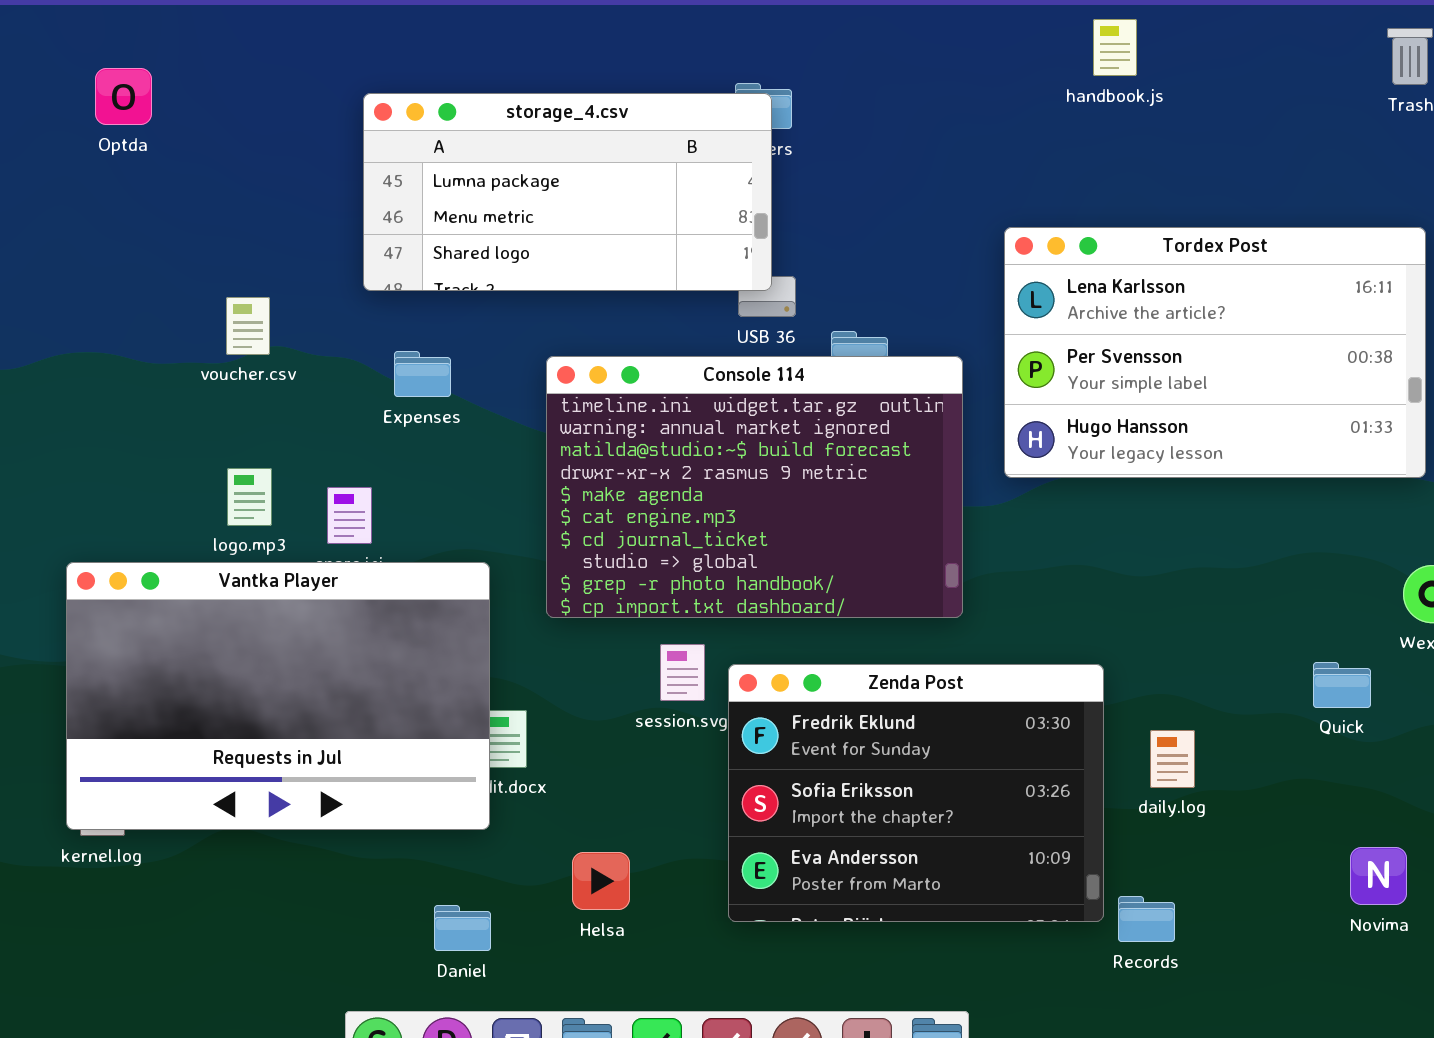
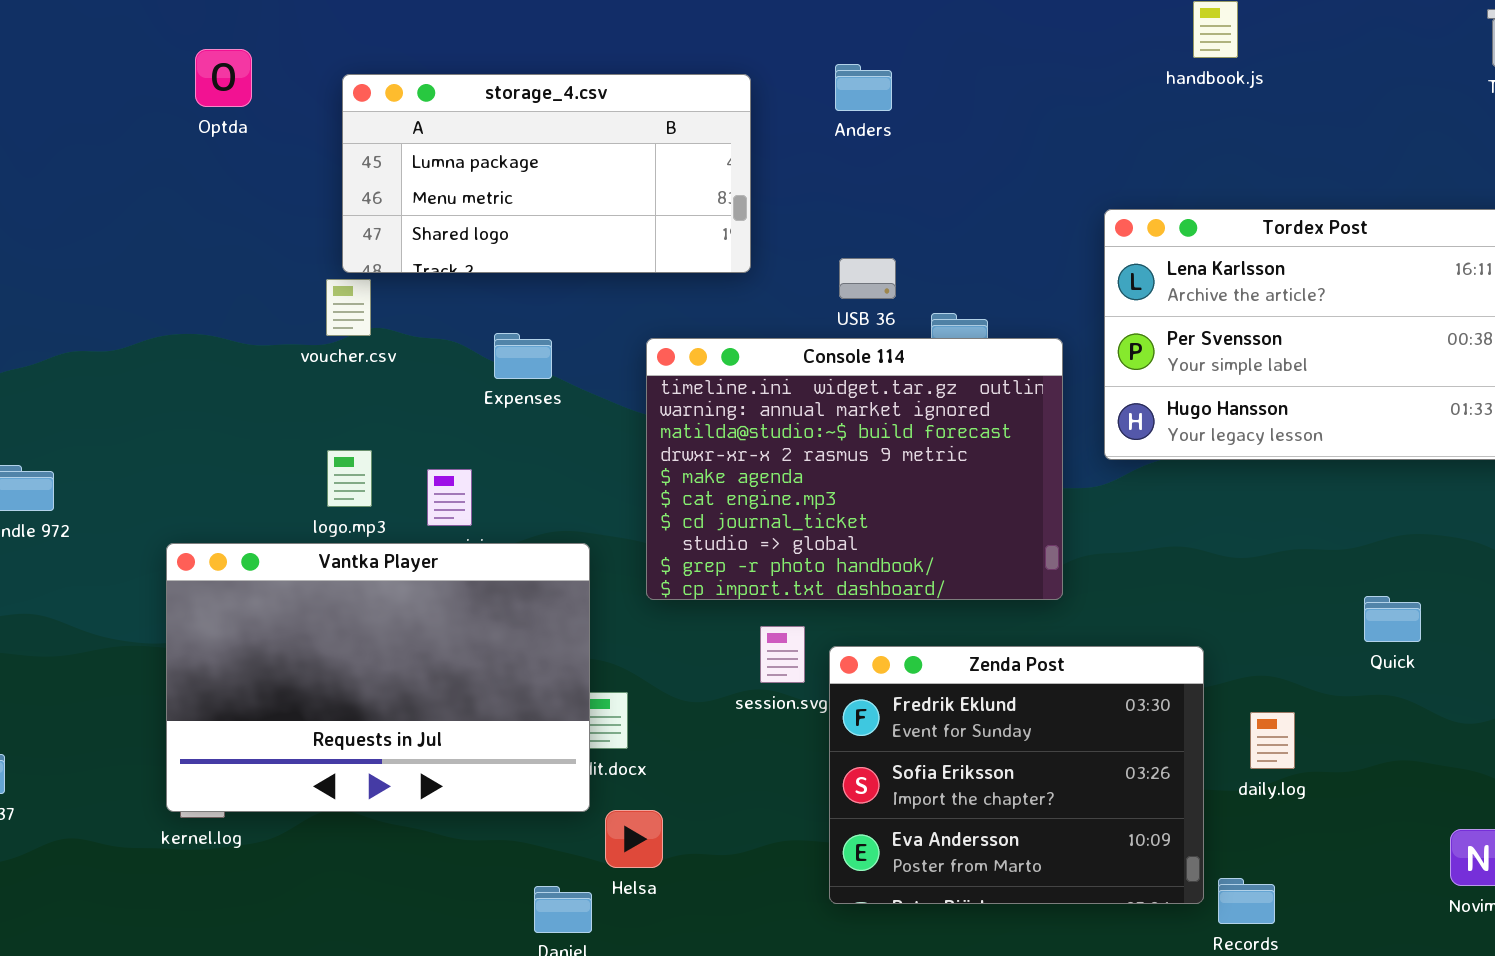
storage_4.csv: [363,93,772,291] -> [342,74,751,273], moved
Quick: [1313,662,1371,708] -> [1364,596,1421,642], moved
Helsa: [572,852,630,910] -> [605,810,663,868], moved

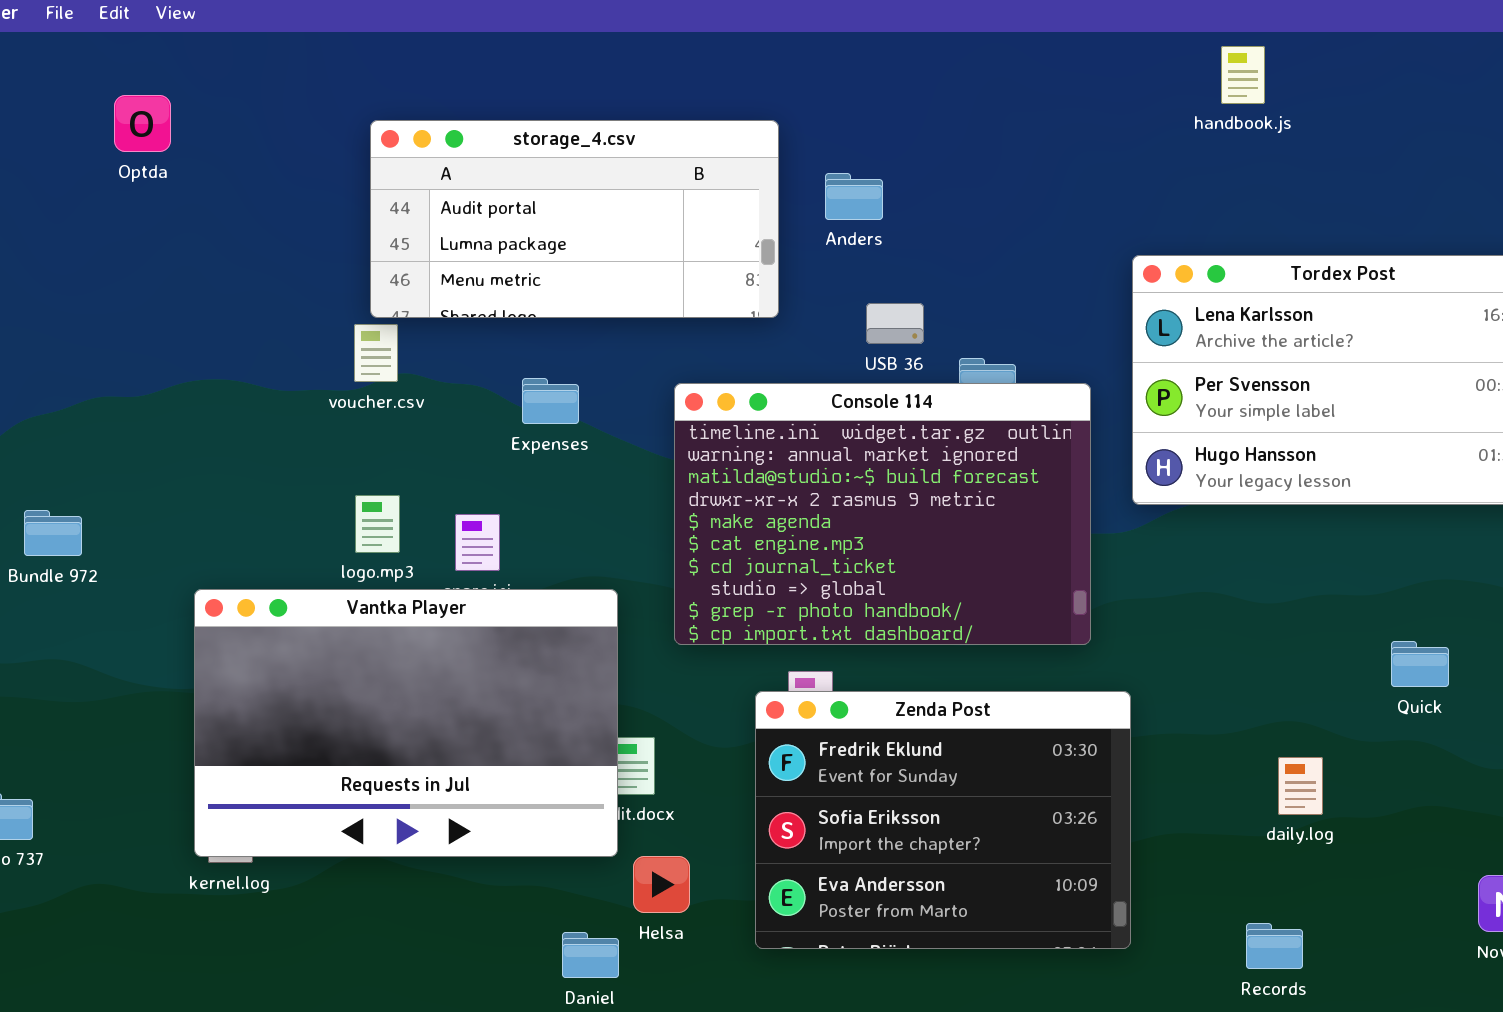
Optda: [195,49,252,107] -> [114,95,171,152], moved
Anders: [835,64,892,111] -> [825,173,883,220], moved
storage_4.csv: [342,74,751,273] -> [370,120,779,318], scrolled up 1 row
Zenda Post: [829,646,1204,904] -> [755,691,1131,949], moved

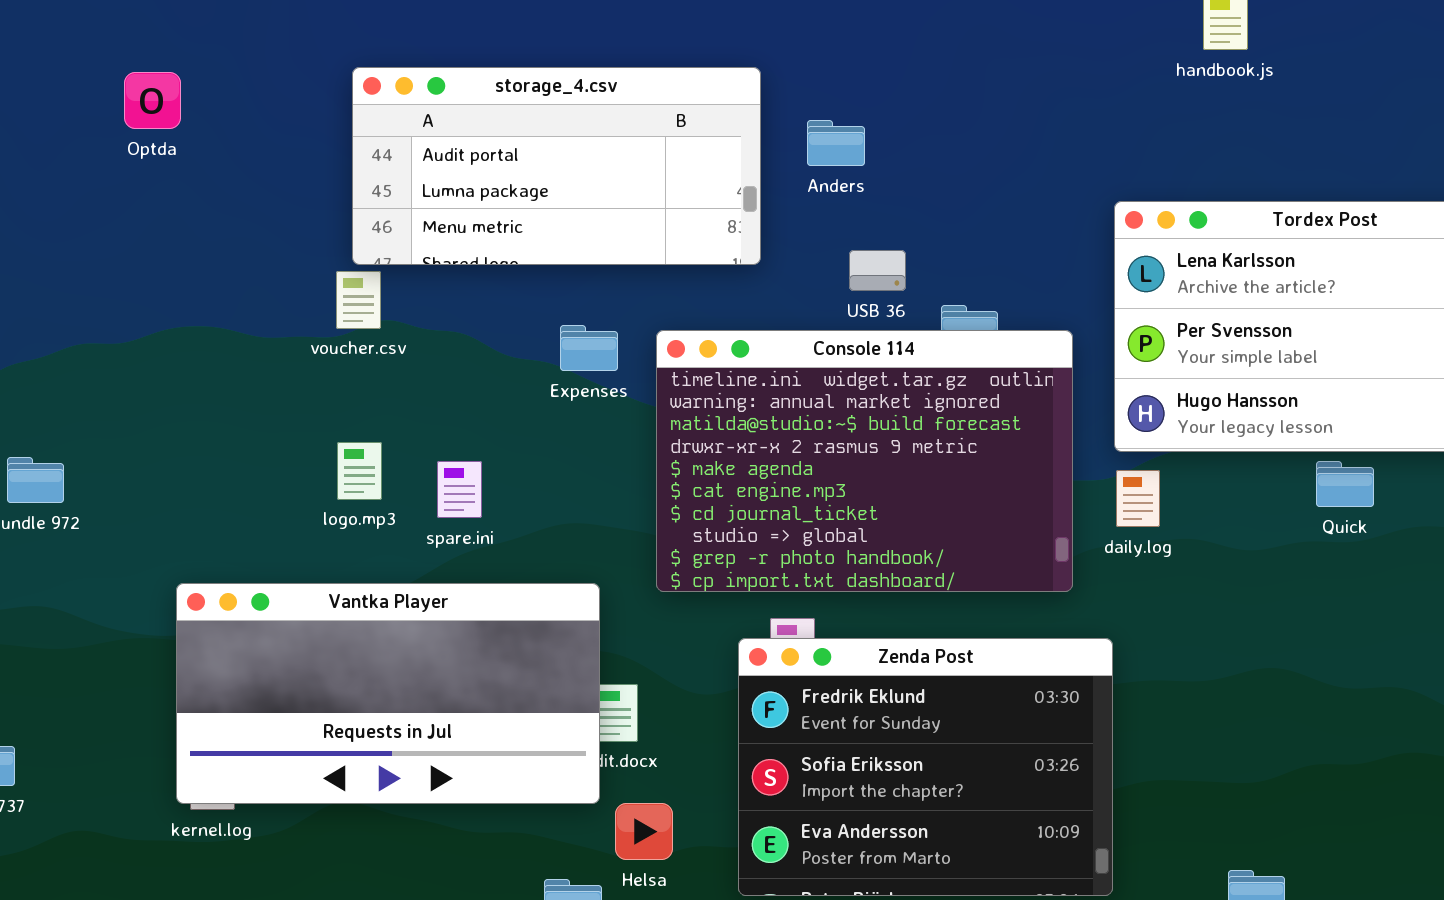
Optda: [114,95,171,152] -> [124,72,181,129], moved
Expenses: [522,378,579,424] -> [560,325,618,371], moved
Vantka Player: [194,589,618,857] -> [176,583,600,804], resized
Quick: [1391,641,1449,687] -> [1316,461,1374,507], moved
daily.log: [1278,757,1323,815] -> [1116,470,1160,527], moved

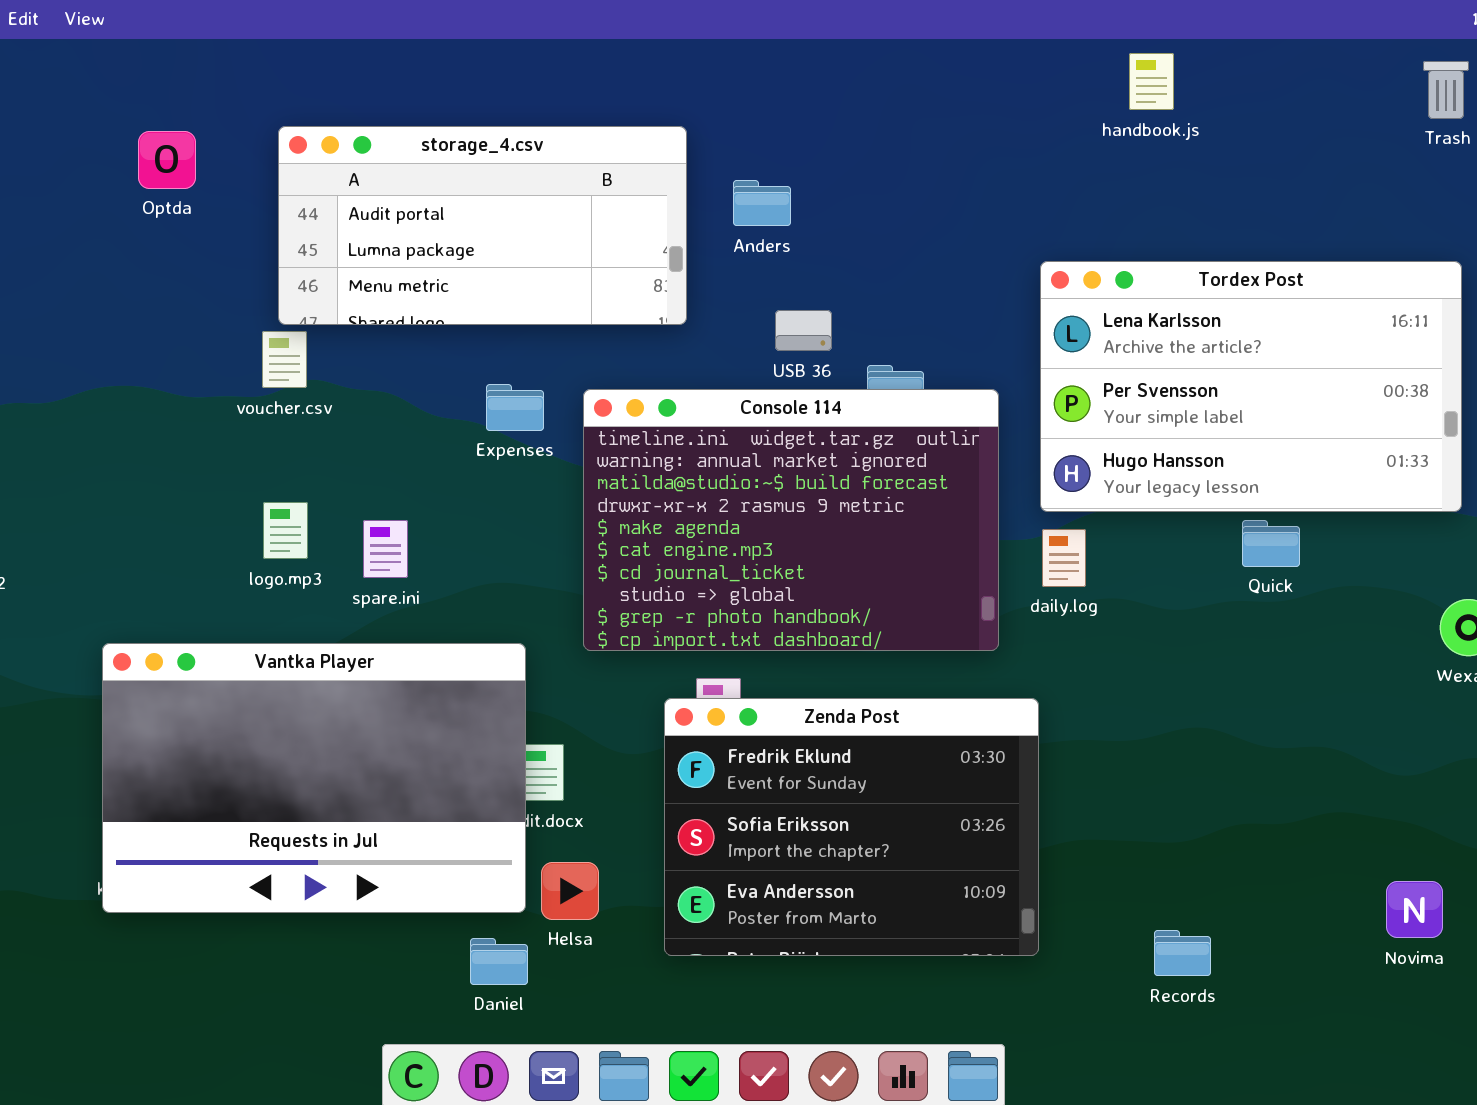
Optda: [124,72,181,129] -> [138,131,196,189], moved
Vantka Player: [176,583,600,804] -> [102,643,526,913], resized

